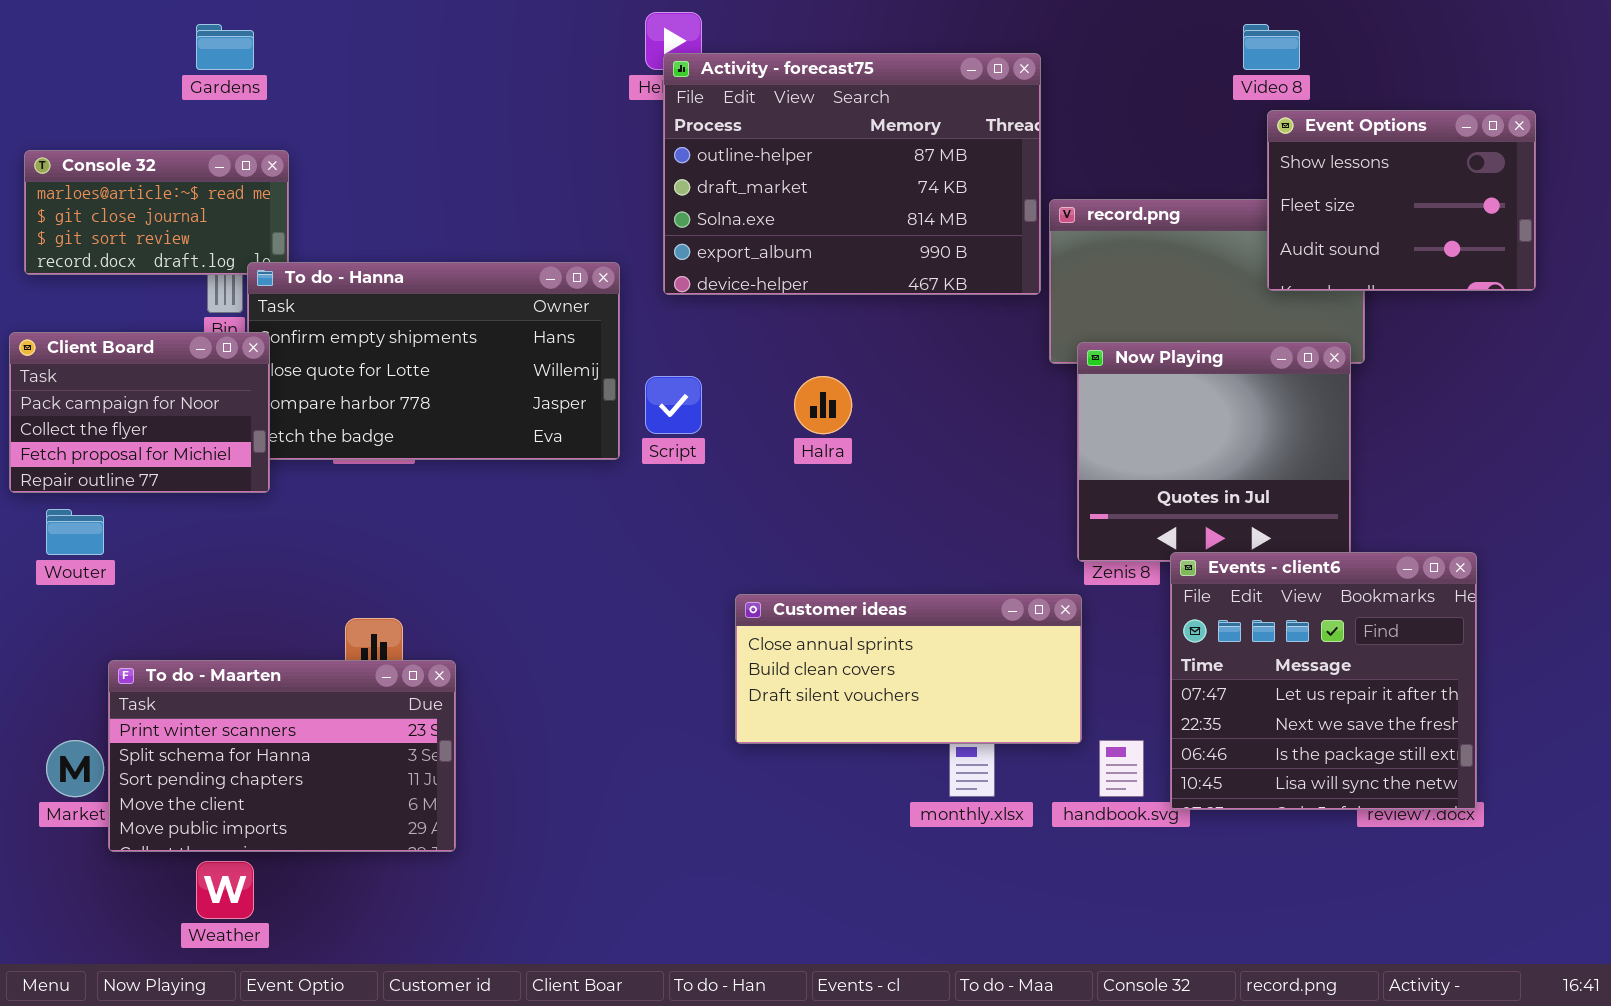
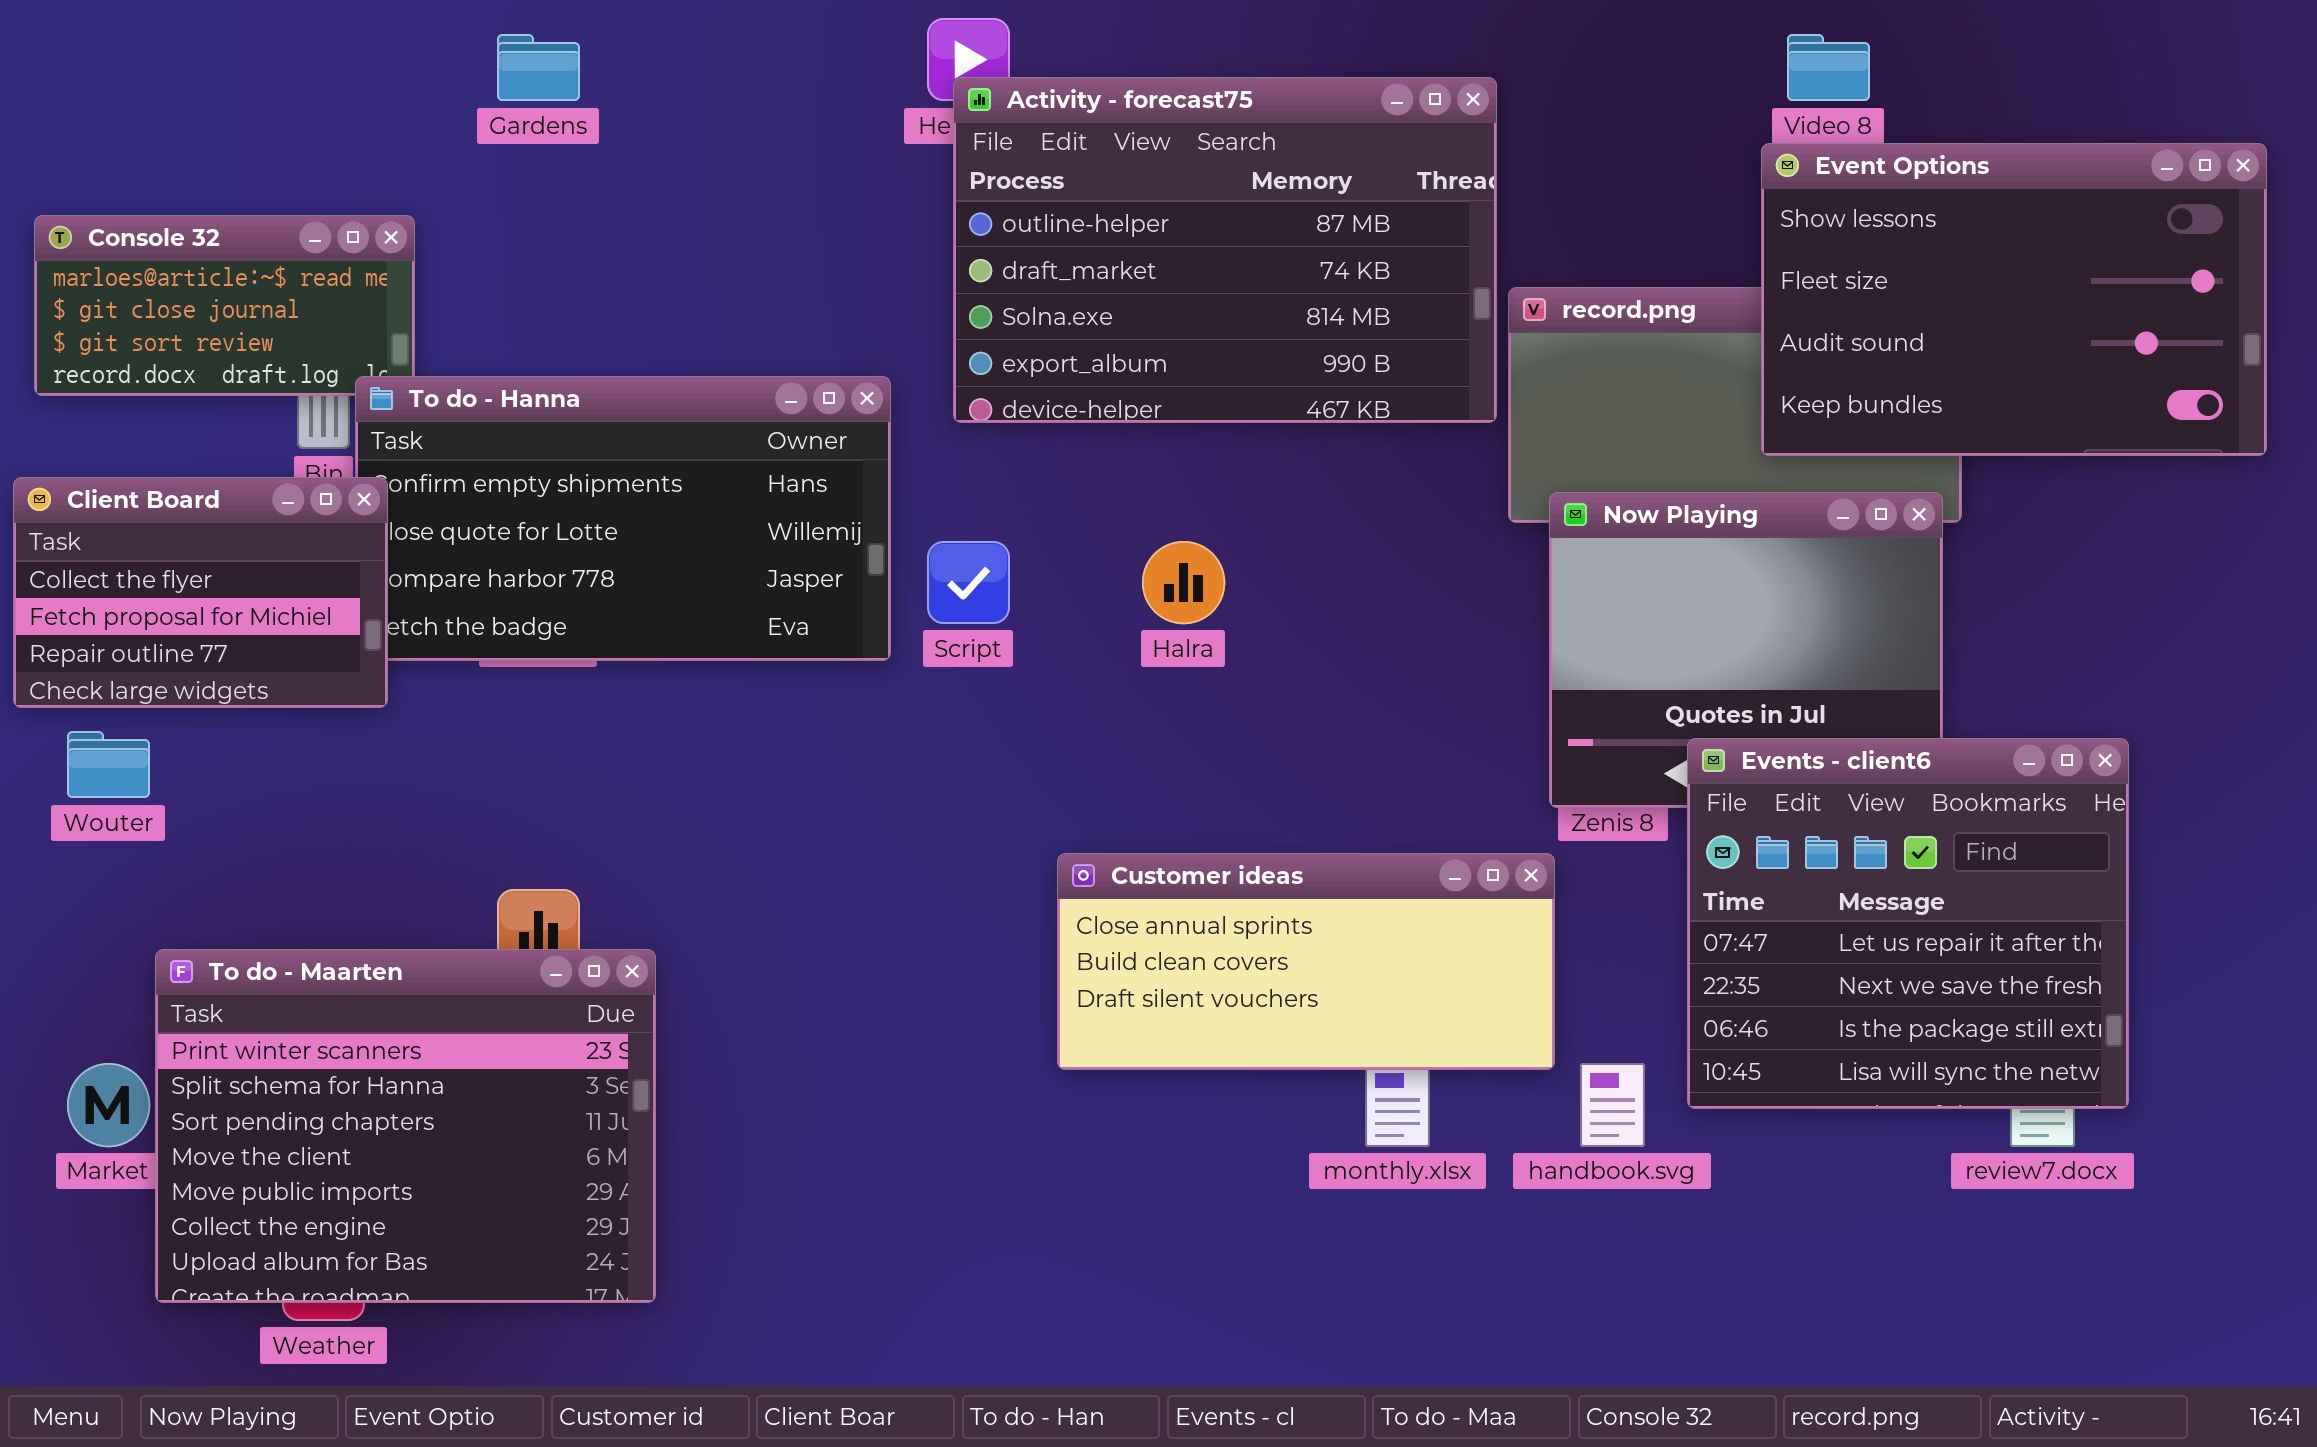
Gardens: [196,24,254,70] -> [497,34,580,101], moved
Event Options: [1267,110,1536,291] -> [1761,143,2267,456], moved, resized
Client Board: [9,332,270,493] -> [13,477,388,708], scrolled down 1 row
Events - client6: [1170,552,1477,810] -> [1687,738,2129,1109], moved
To do - Maarten: [108,660,456,852] -> [155,949,656,1303], resized

